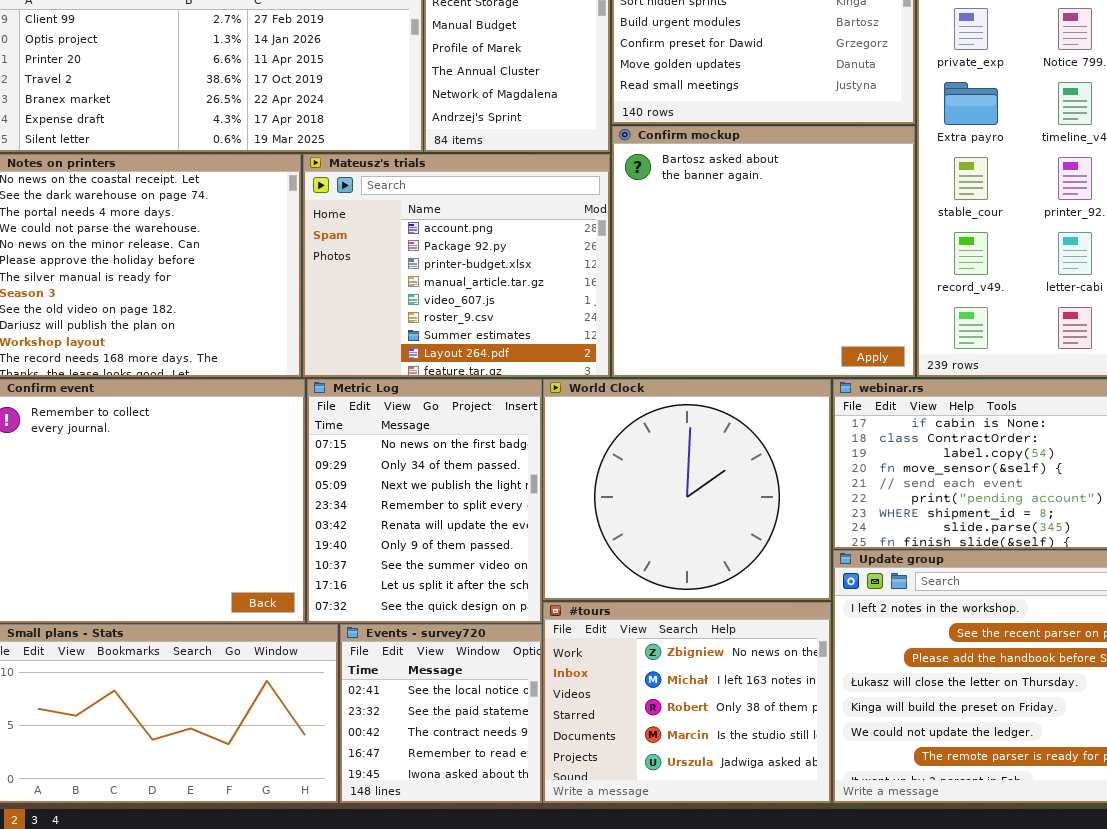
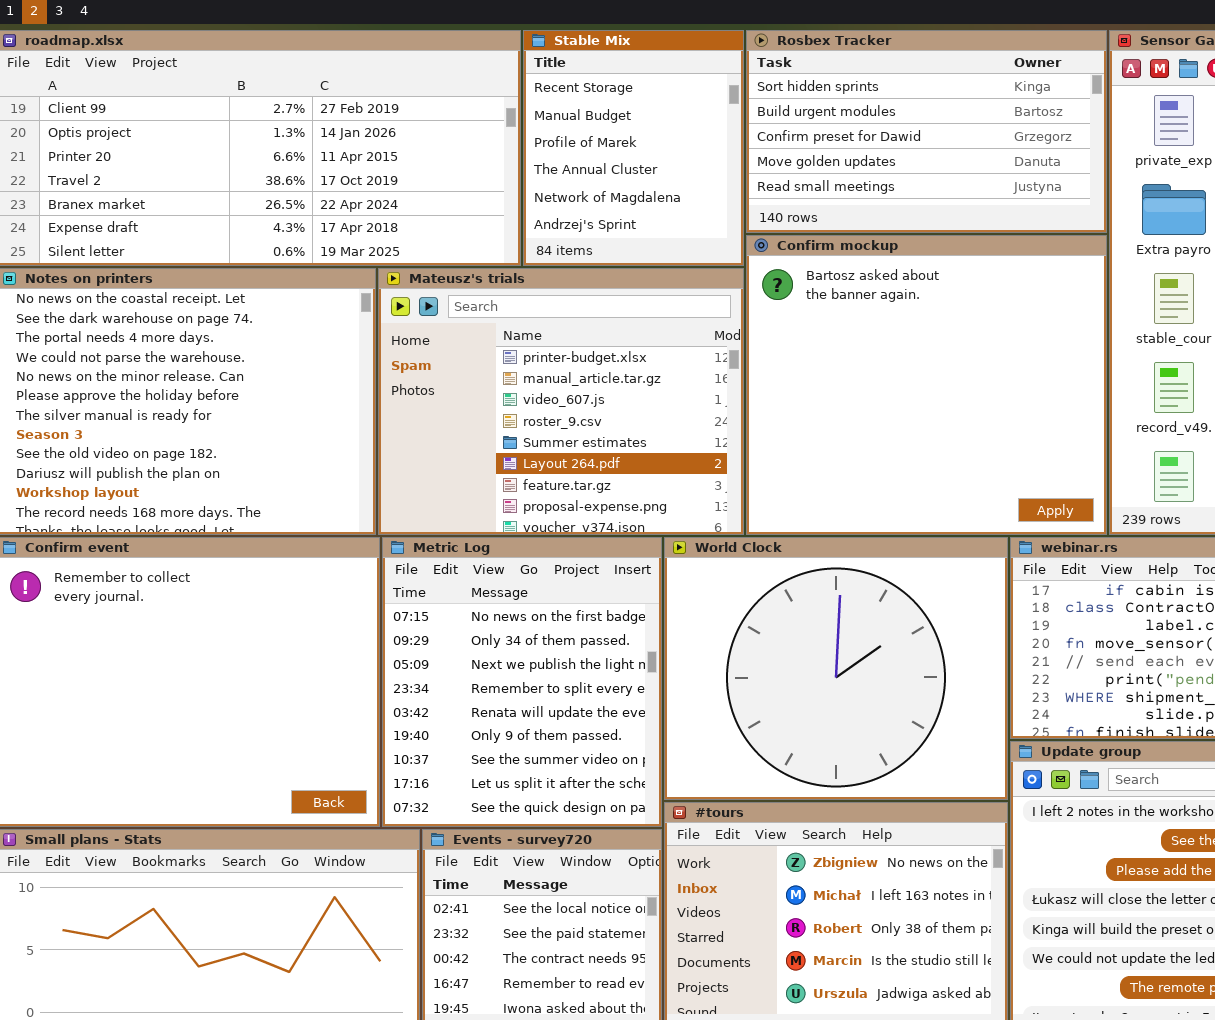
Mateusz's trials: [303,154,610,377] -> [378,268,744,535], scrolled down 2 rows

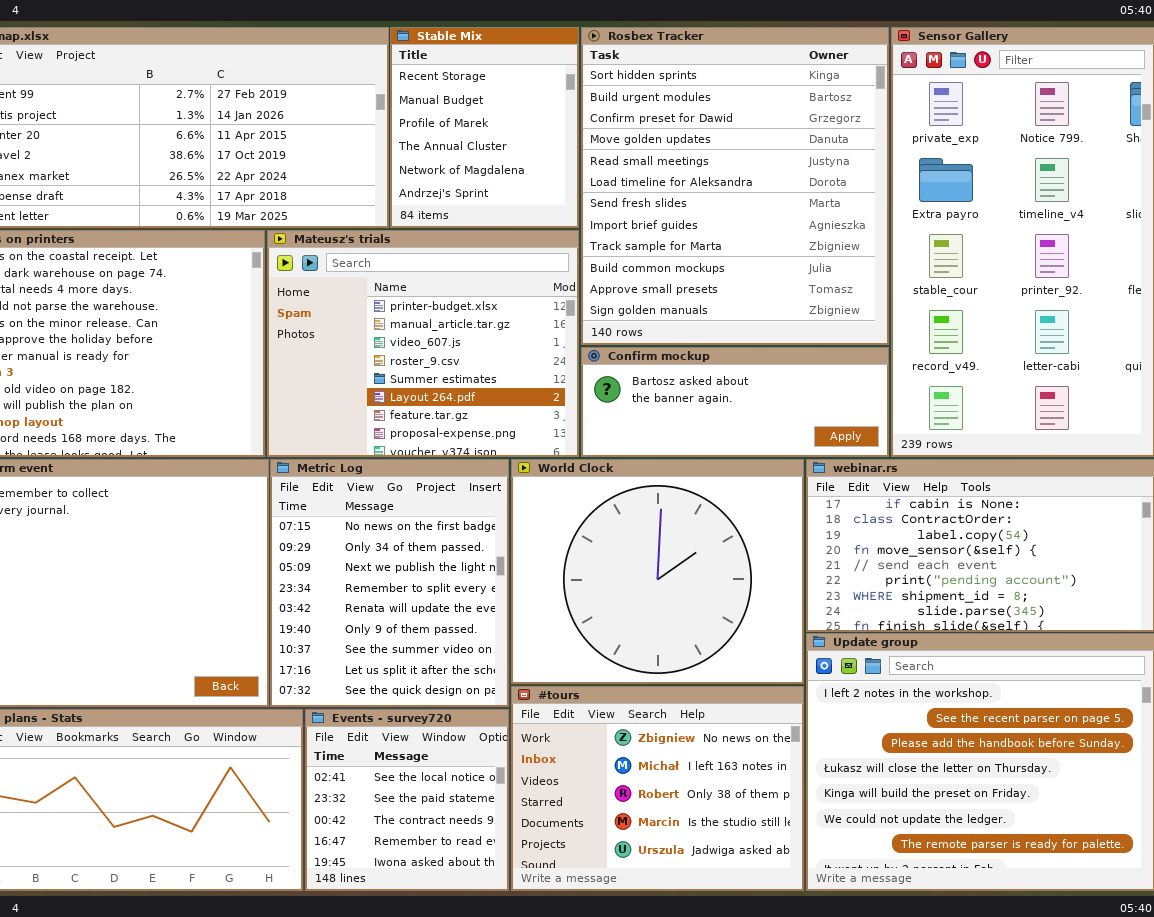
Rosbex Tracker: [746,30,1107,233] -> [581,27,889,345], resized
Confirm mockup: [746,235,1107,535] -> [581,347,889,457], resized

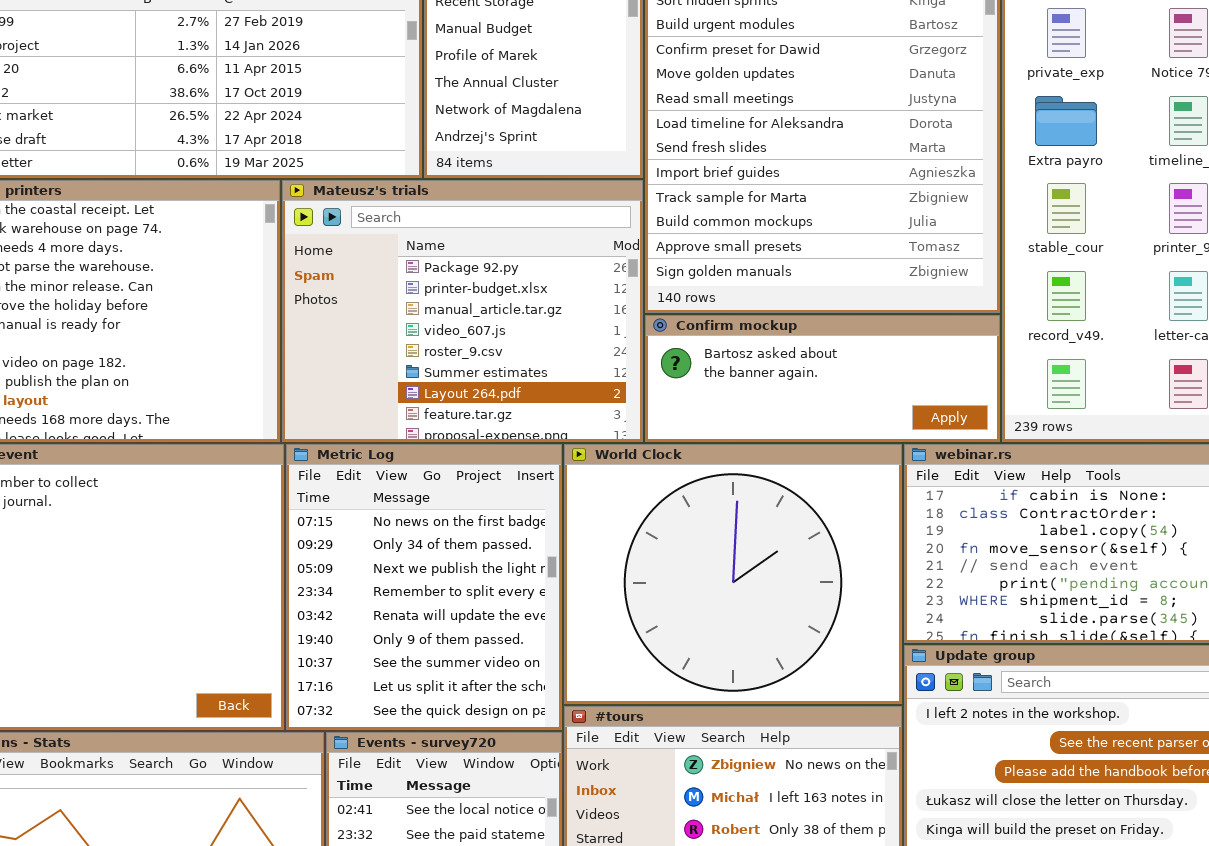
Mateusz's trials: [267,230,579,457] -> [282,180,643,442], scrolled up 1 row

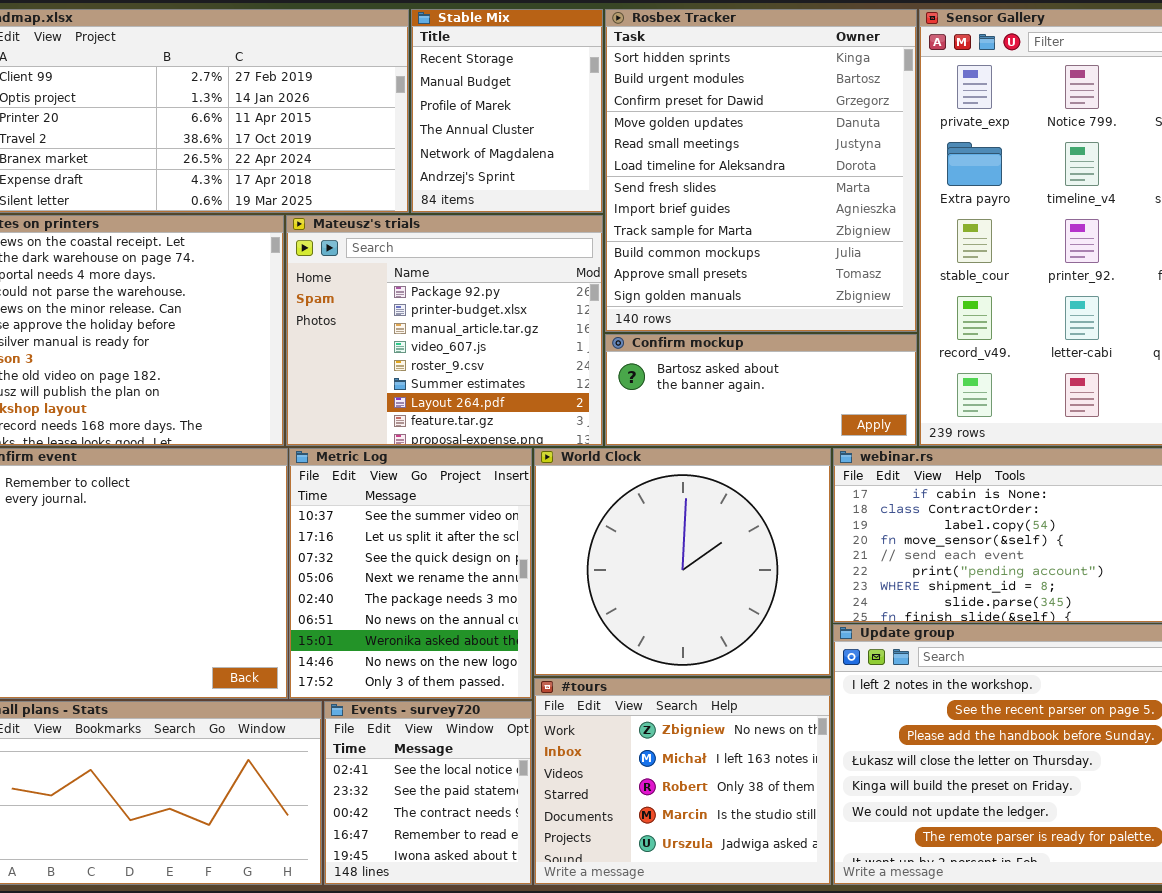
Metric Log: [286,444,562,730] -> [289,448,532,699], scrolled down 6 rows

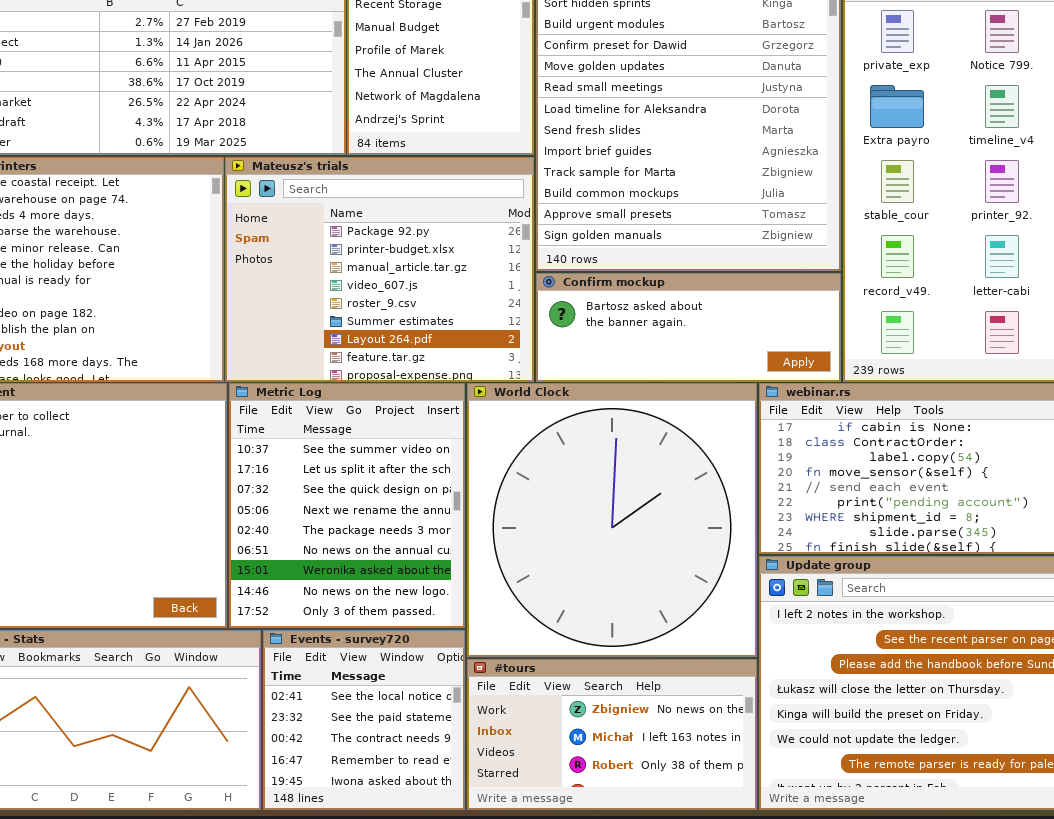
World Clock: [534,448,831,676] -> [467,383,757,657], resized
#tours: [534,678,831,885] -> [467,659,757,810], resized

